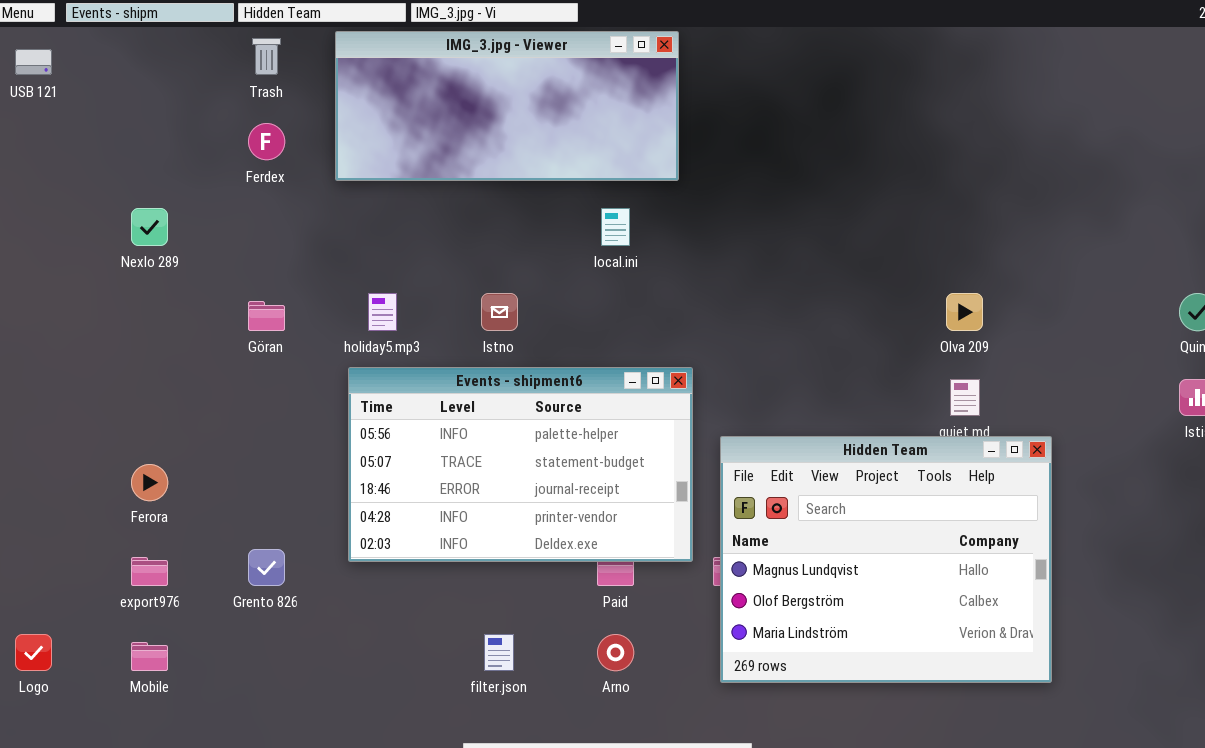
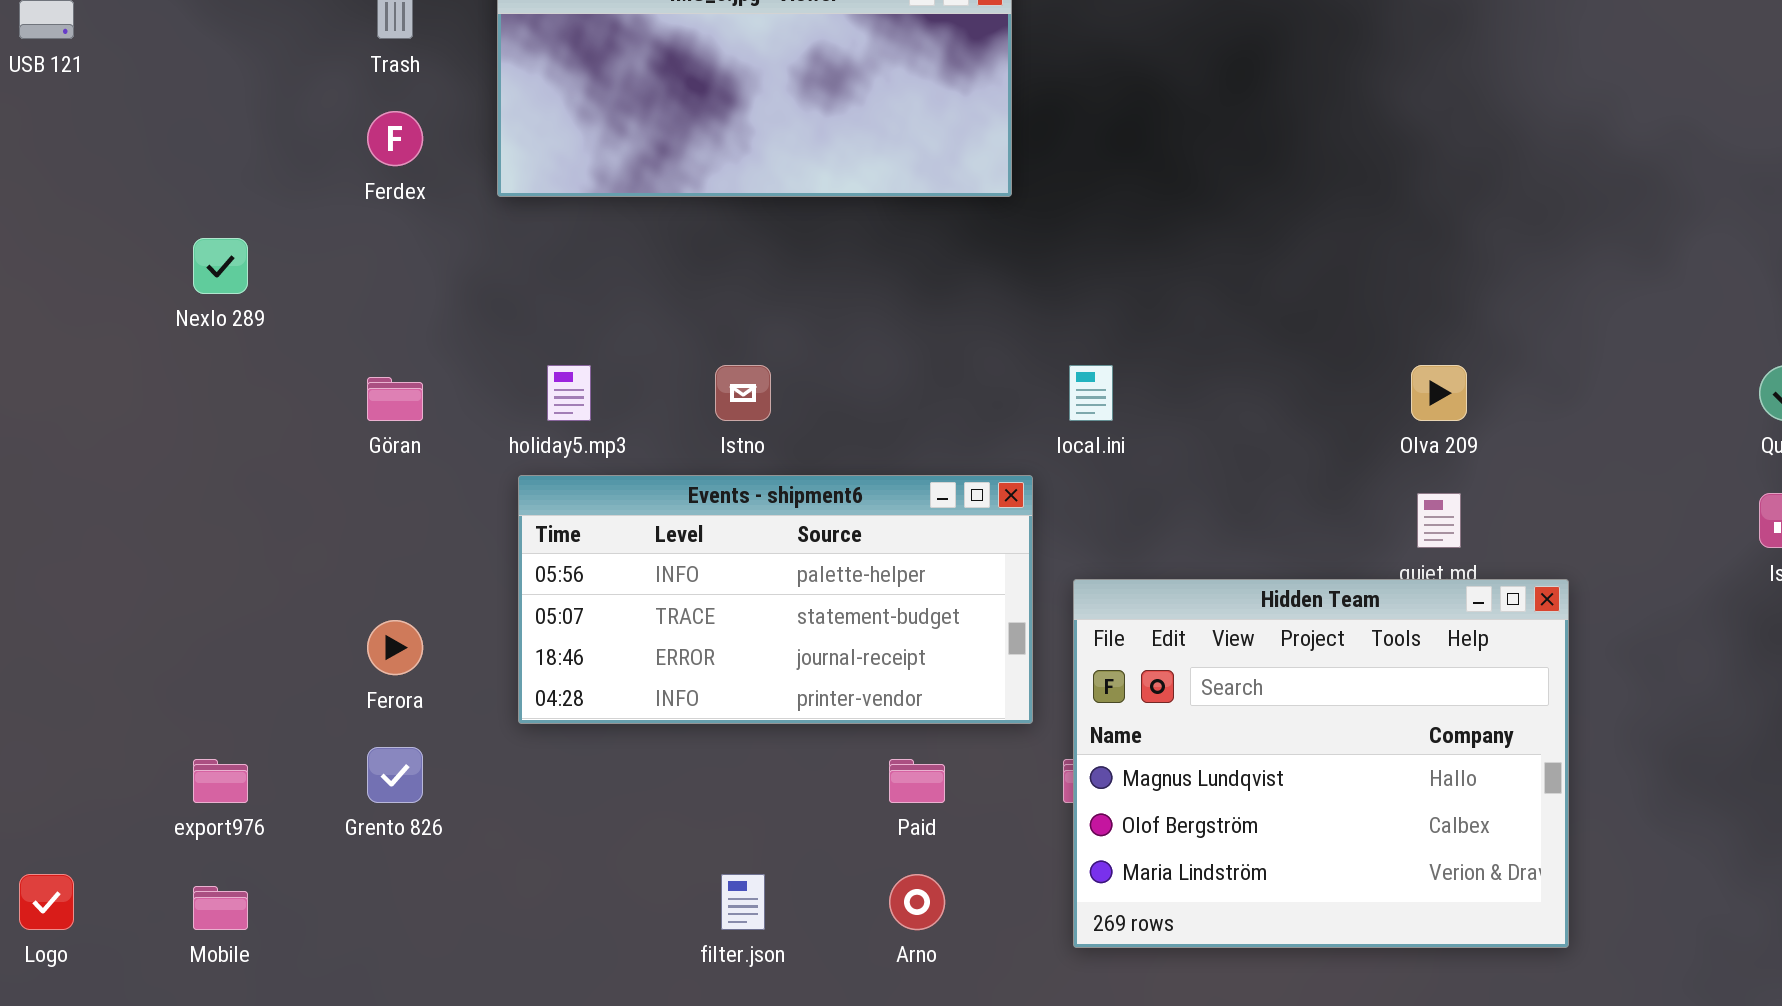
local.ini: [601,208,630,246] -> [1069,365,1113,421], moved
Events - shipment6: [348,367,693,562] -> [518,475,1033,724], resized
Ferora: [131,464,168,501] -> [367,620,423,675], moved

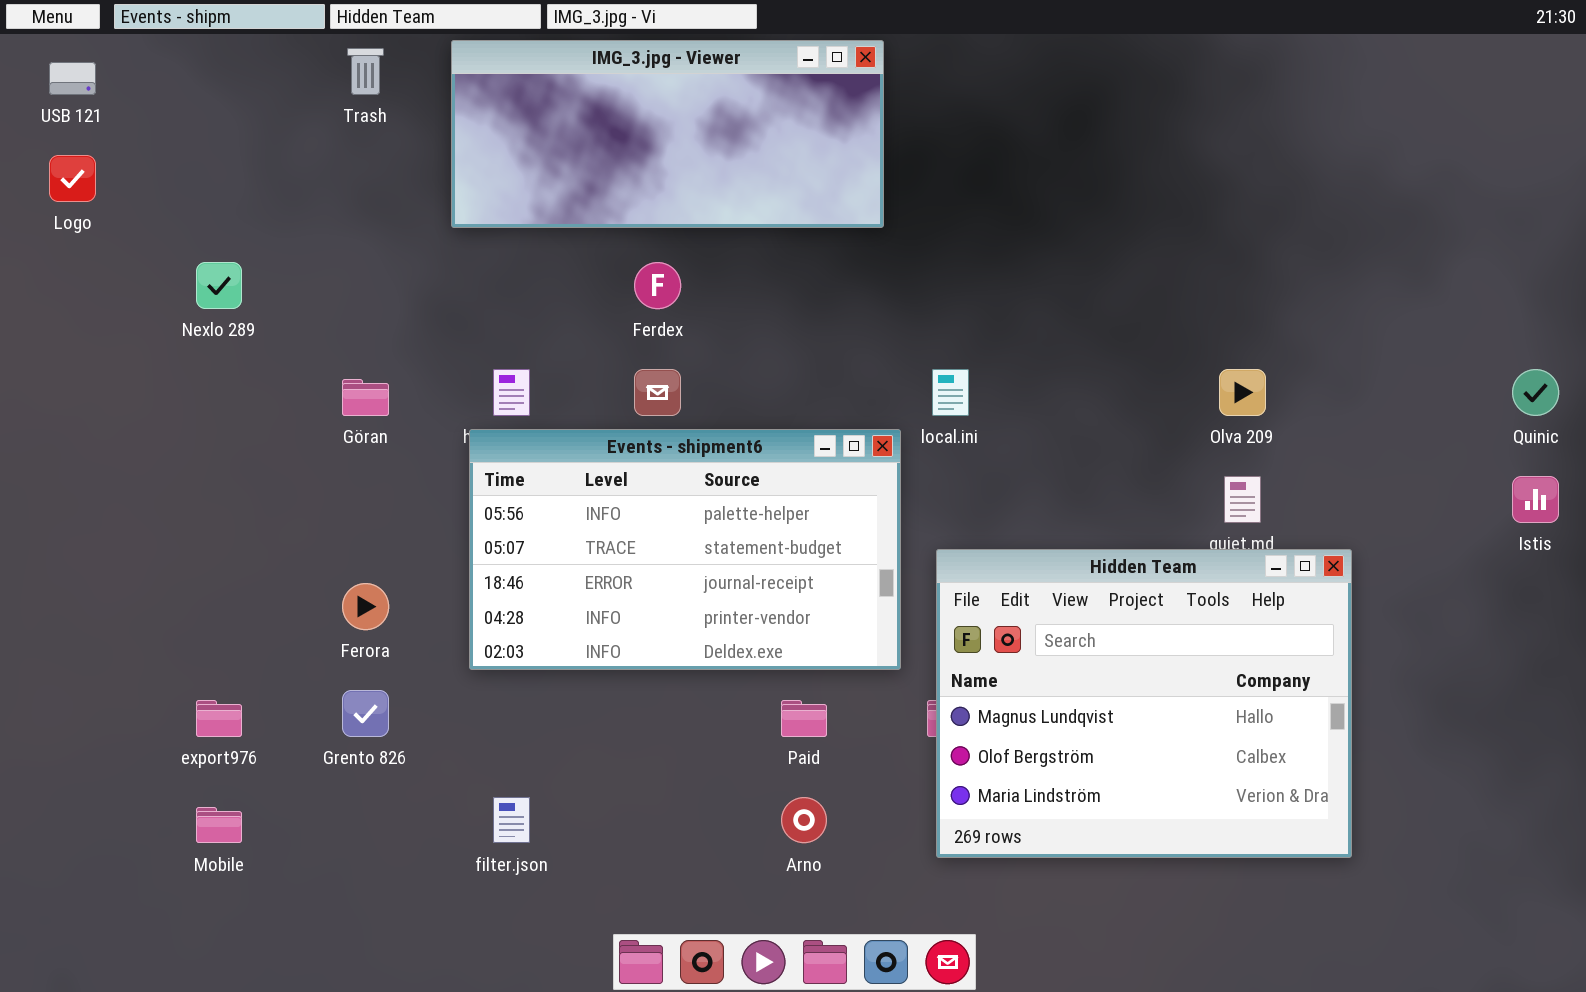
Ferdex: [367,111,423,166] -> [634,262,681,309], moved
Events - shipment6: [518,475,1033,724] -> [469,429,901,670], resized
Logo: [19,874,74,930] -> [49,155,96,202], moved
filter.json: [721,874,765,930] -> [493,797,530,843], moved

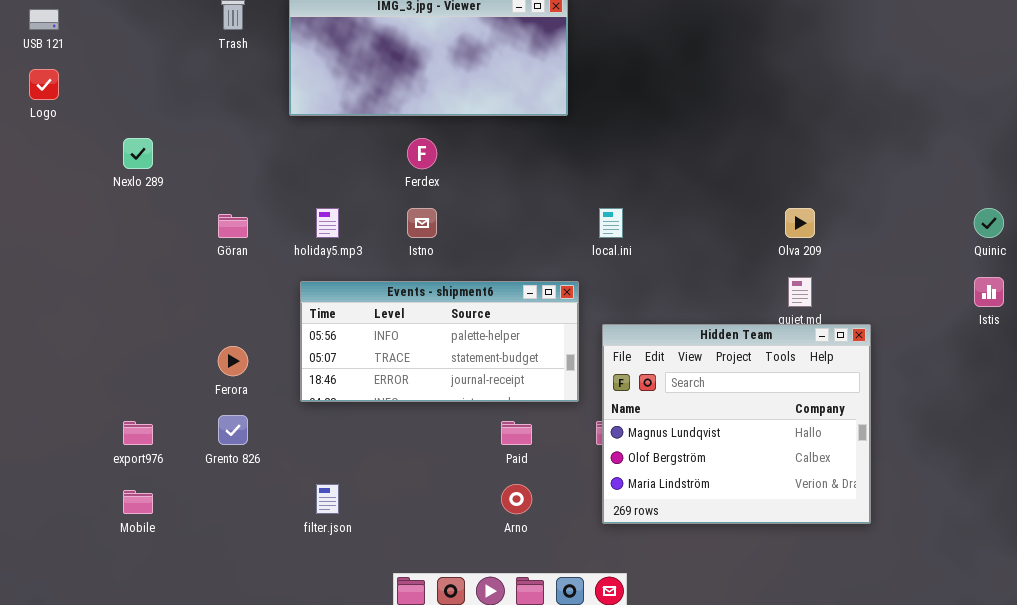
Events - shipment6: [469,429,901,670] -> [300,281,579,402], resized

